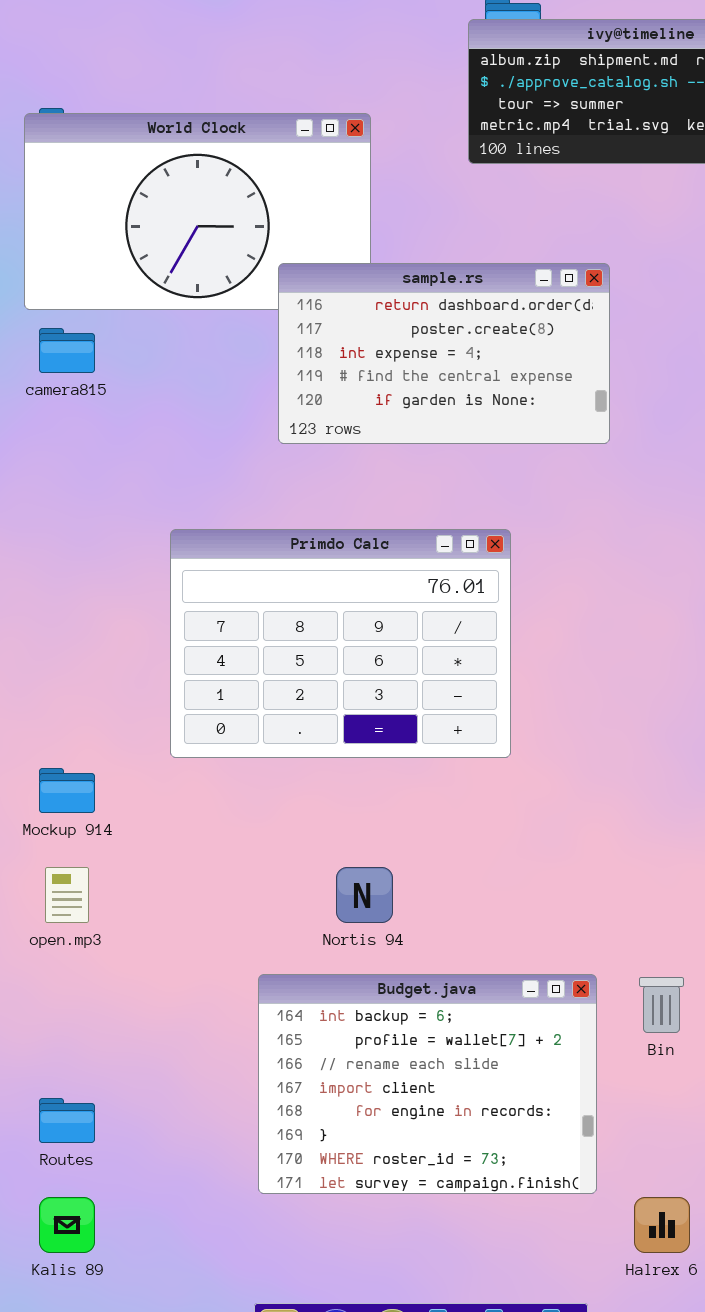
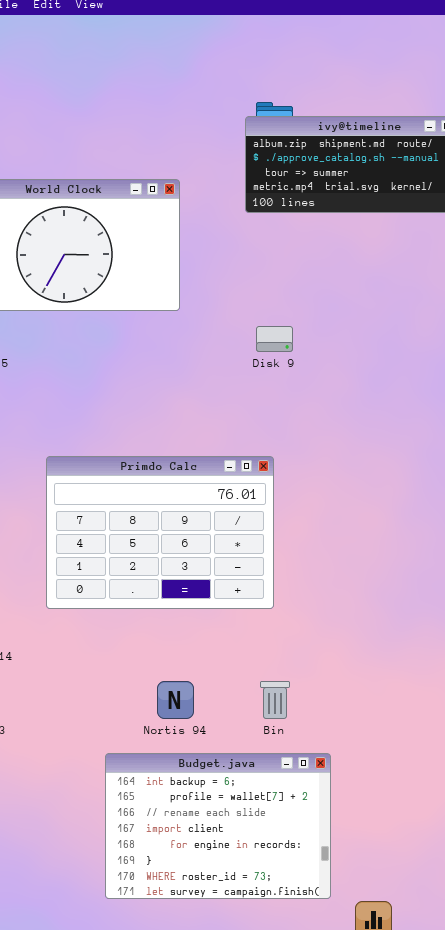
sample.rs: [278,263,610,444] -> none, closed
Bin: [639,977,684,1033] -> [260,681,290,719], moved

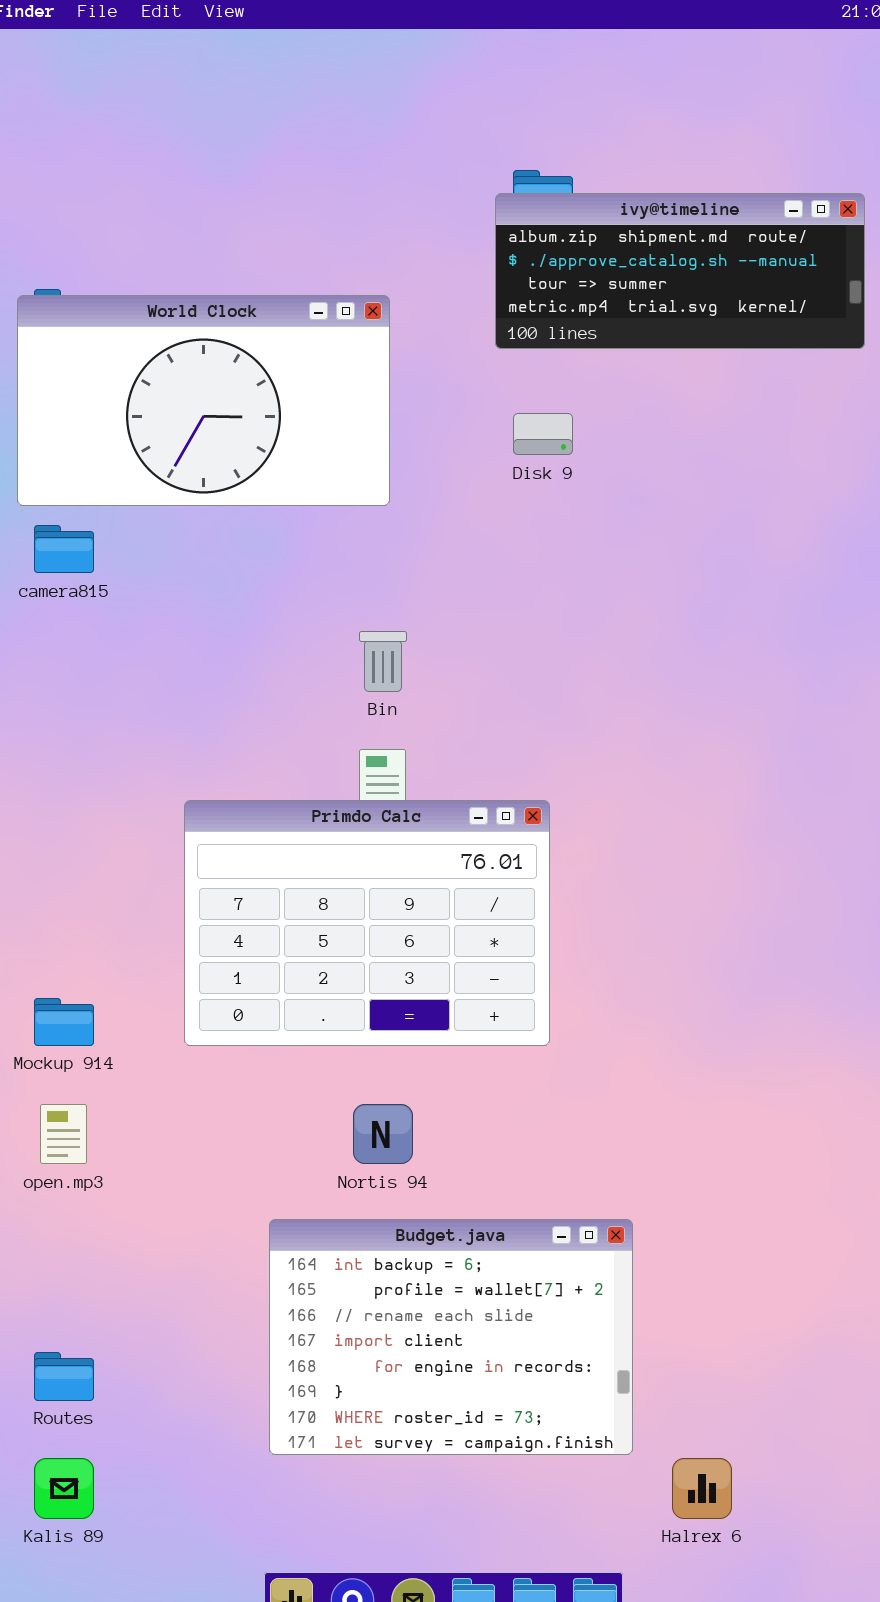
Disk 9: [256,326,293,352] -> [513,413,573,455], moved
Primdo Calc: [46,456,274,609] -> [184,800,550,1046], moved
Bin: [260,681,290,719] -> [359,631,407,692], moved

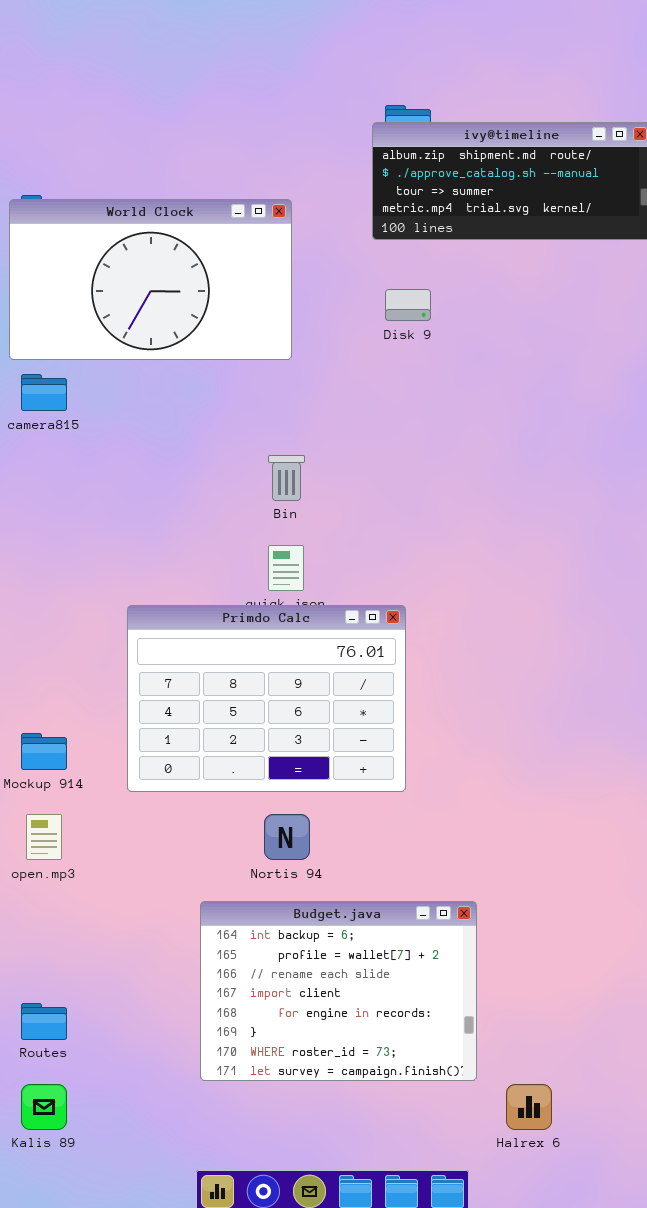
Primdo Calc: [184,800,550,1046] -> [127,605,406,792], moved

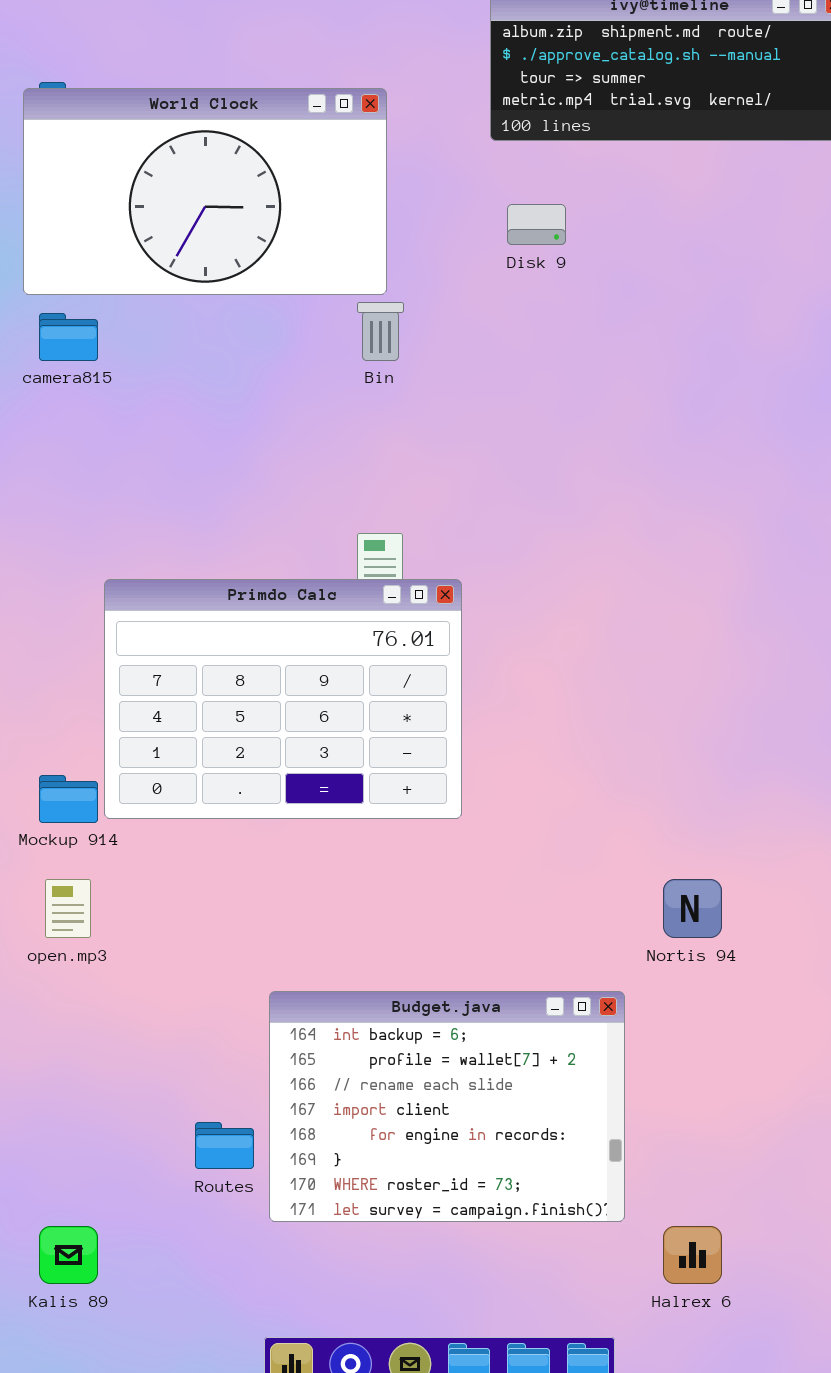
Bin: [268,455,305,501] -> [357,302,404,361], moved
Primdo Calc: [127,605,406,792] -> [104,579,462,819], moved
Nortis 94: [264,814,310,860] -> [663,879,722,938], moved
Routes: [21,1003,67,1040] -> [195,1122,254,1169], moved

